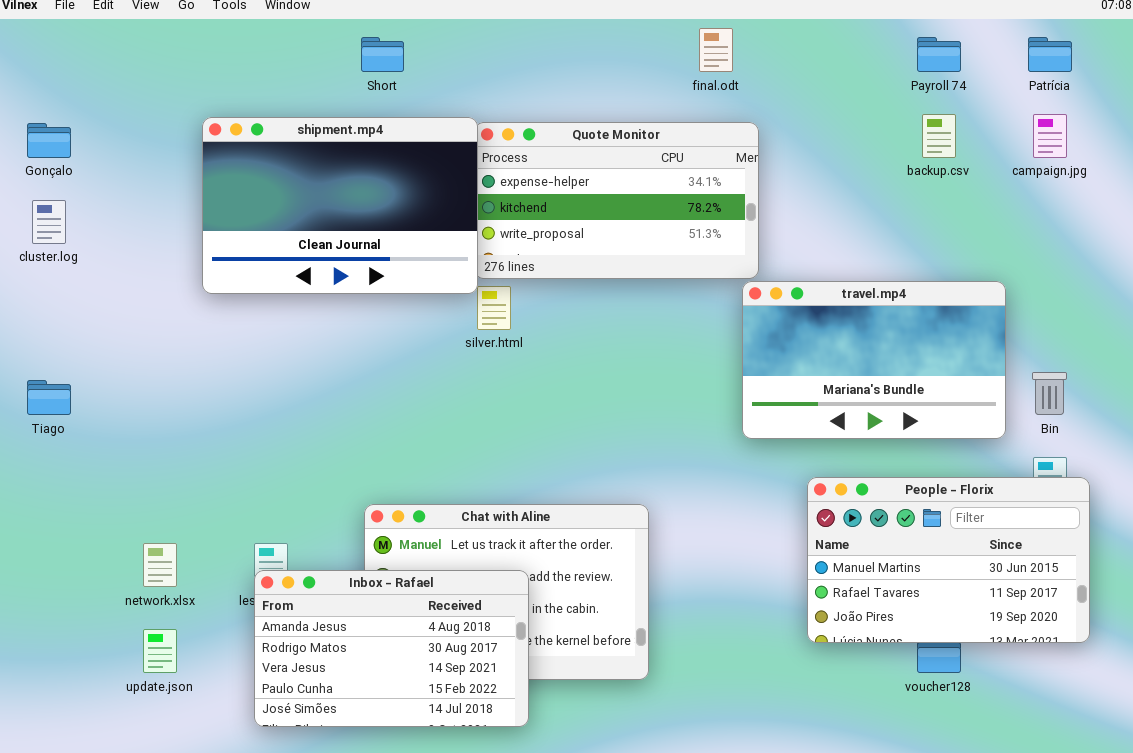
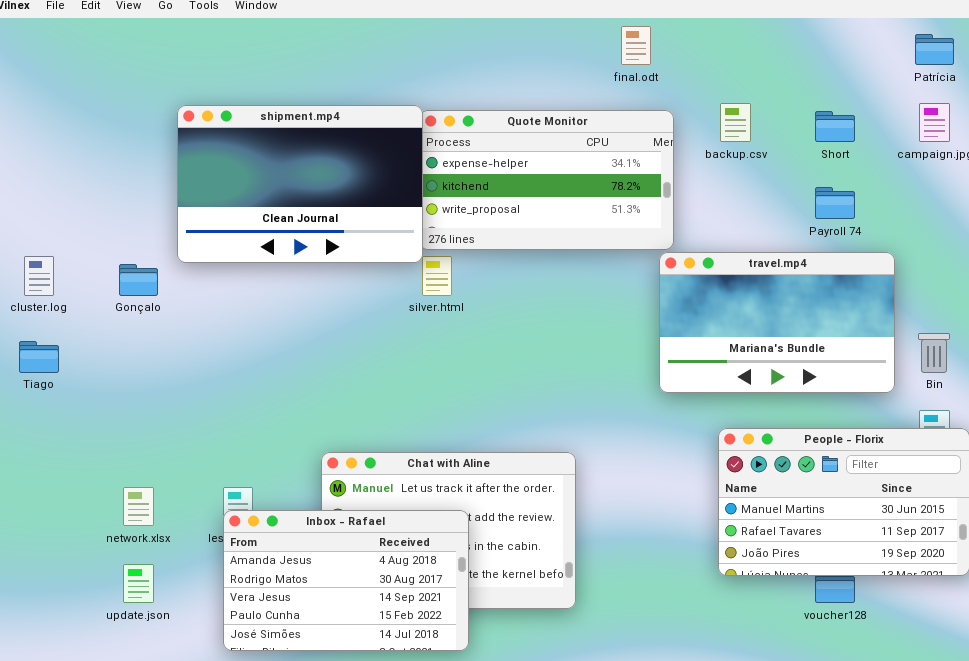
Short: [361,37,404,72] -> [815,111,855,142], moved
Payroll 74: [917,37,961,72] -> [815,187,855,219], moved
backup.csv: [922,114,956,158] -> [720,103,751,142], moved
Gonçalo: [27,123,71,158] -> [119,264,158,296], moved
cluster.log: [32,200,66,244] -> [24,256,54,296], moved

